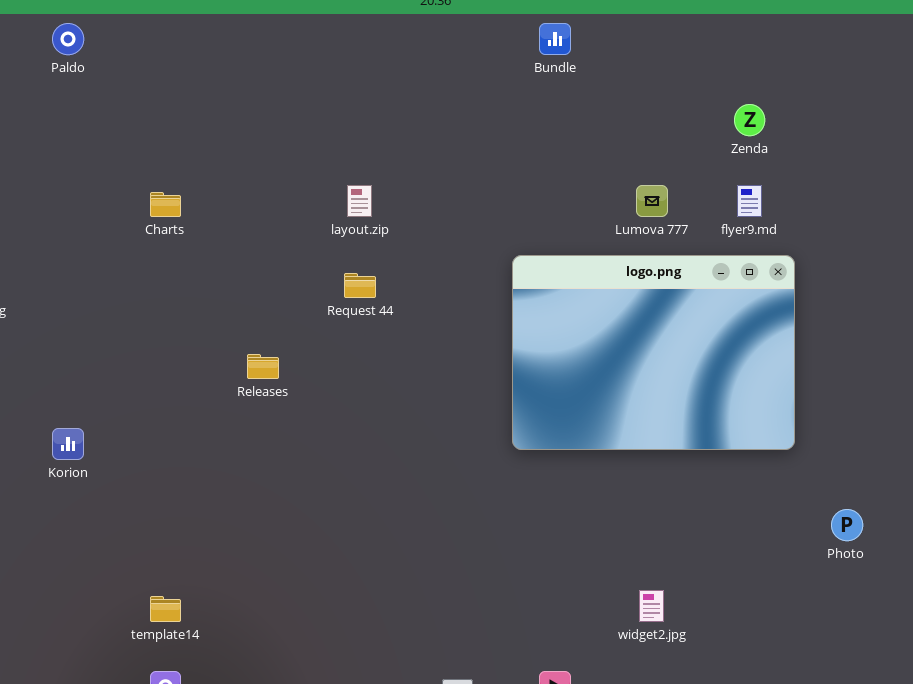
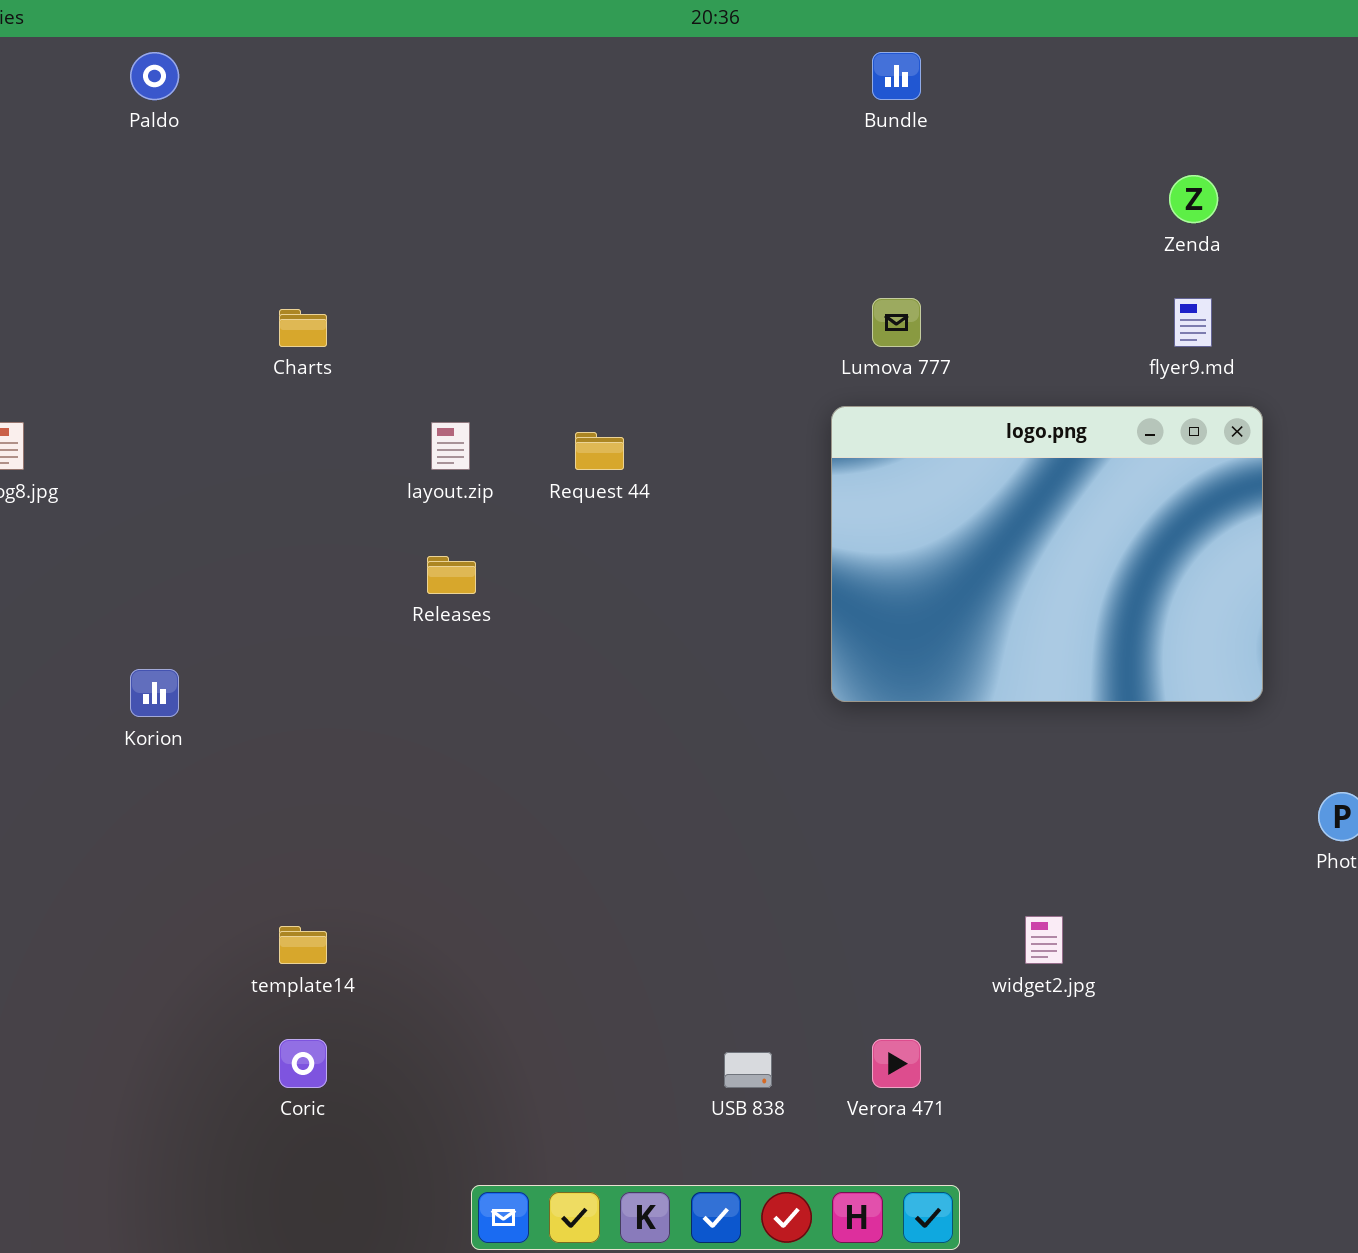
layout.zip: [347,185,372,217] -> [431,422,470,470], moved
Lumova 777: [636,185,668,217] -> [872,298,921,347], moved

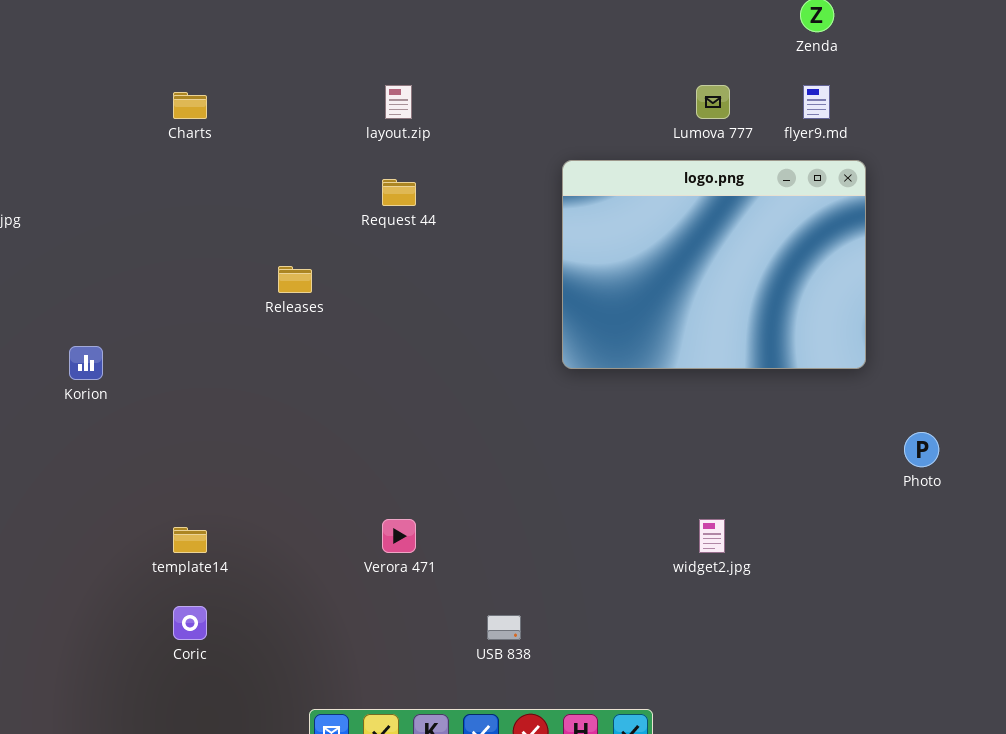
Lumova 777: [872,298,921,347] -> [696,85,730,119], moved
layout.zip: [431,422,470,470] -> [385,85,412,119], moved
Verora 471: [872,1039,921,1088] -> [382,519,416,553], moved

